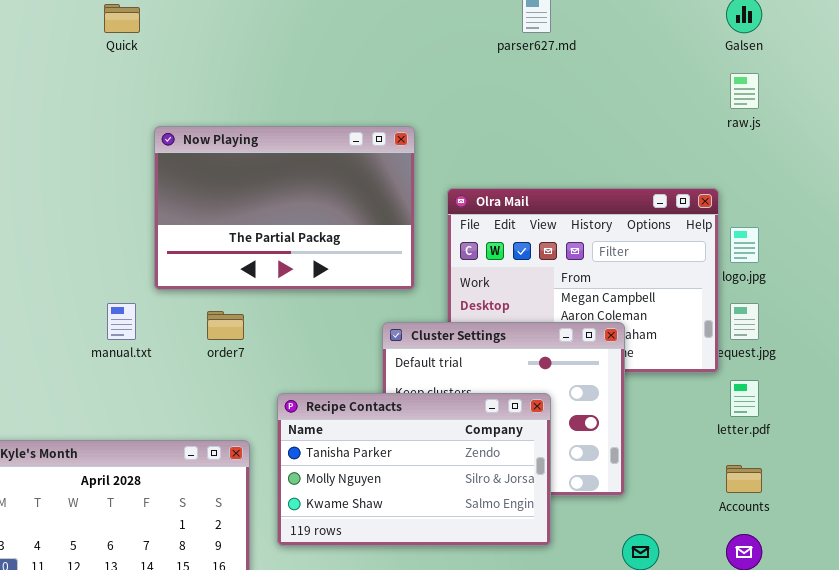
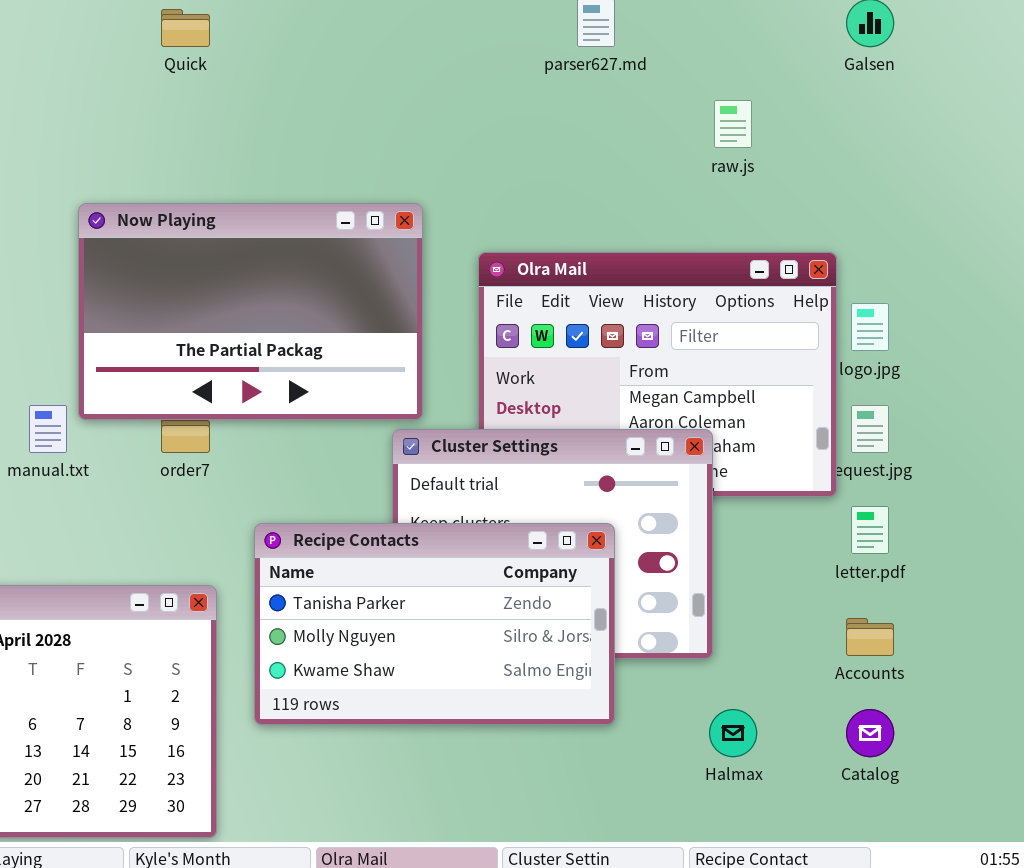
Quick: [104,4,140,33] -> [161,9,210,47], moved
raw.js: [730,73,759,109] -> [714,100,752,148], moved
Now Playing: [154,126,415,290] -> [78,203,423,420], moved

